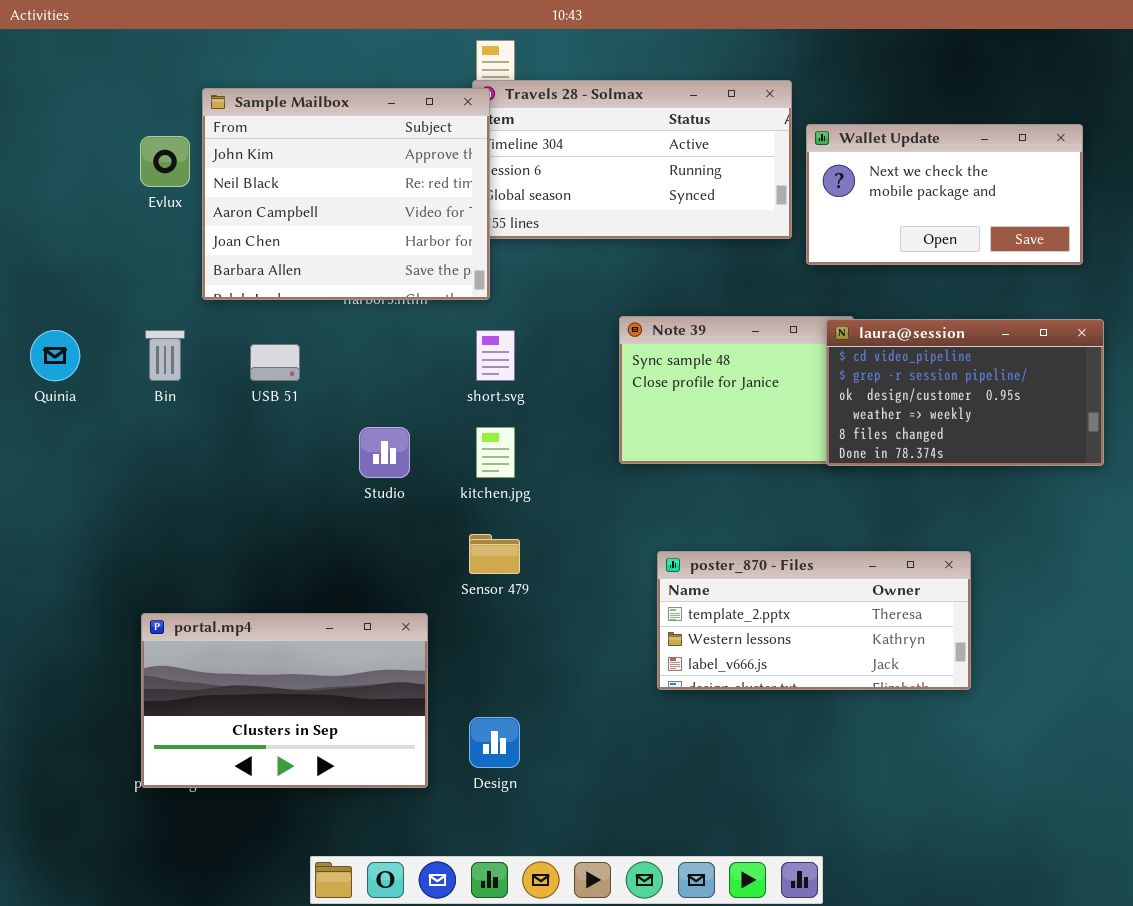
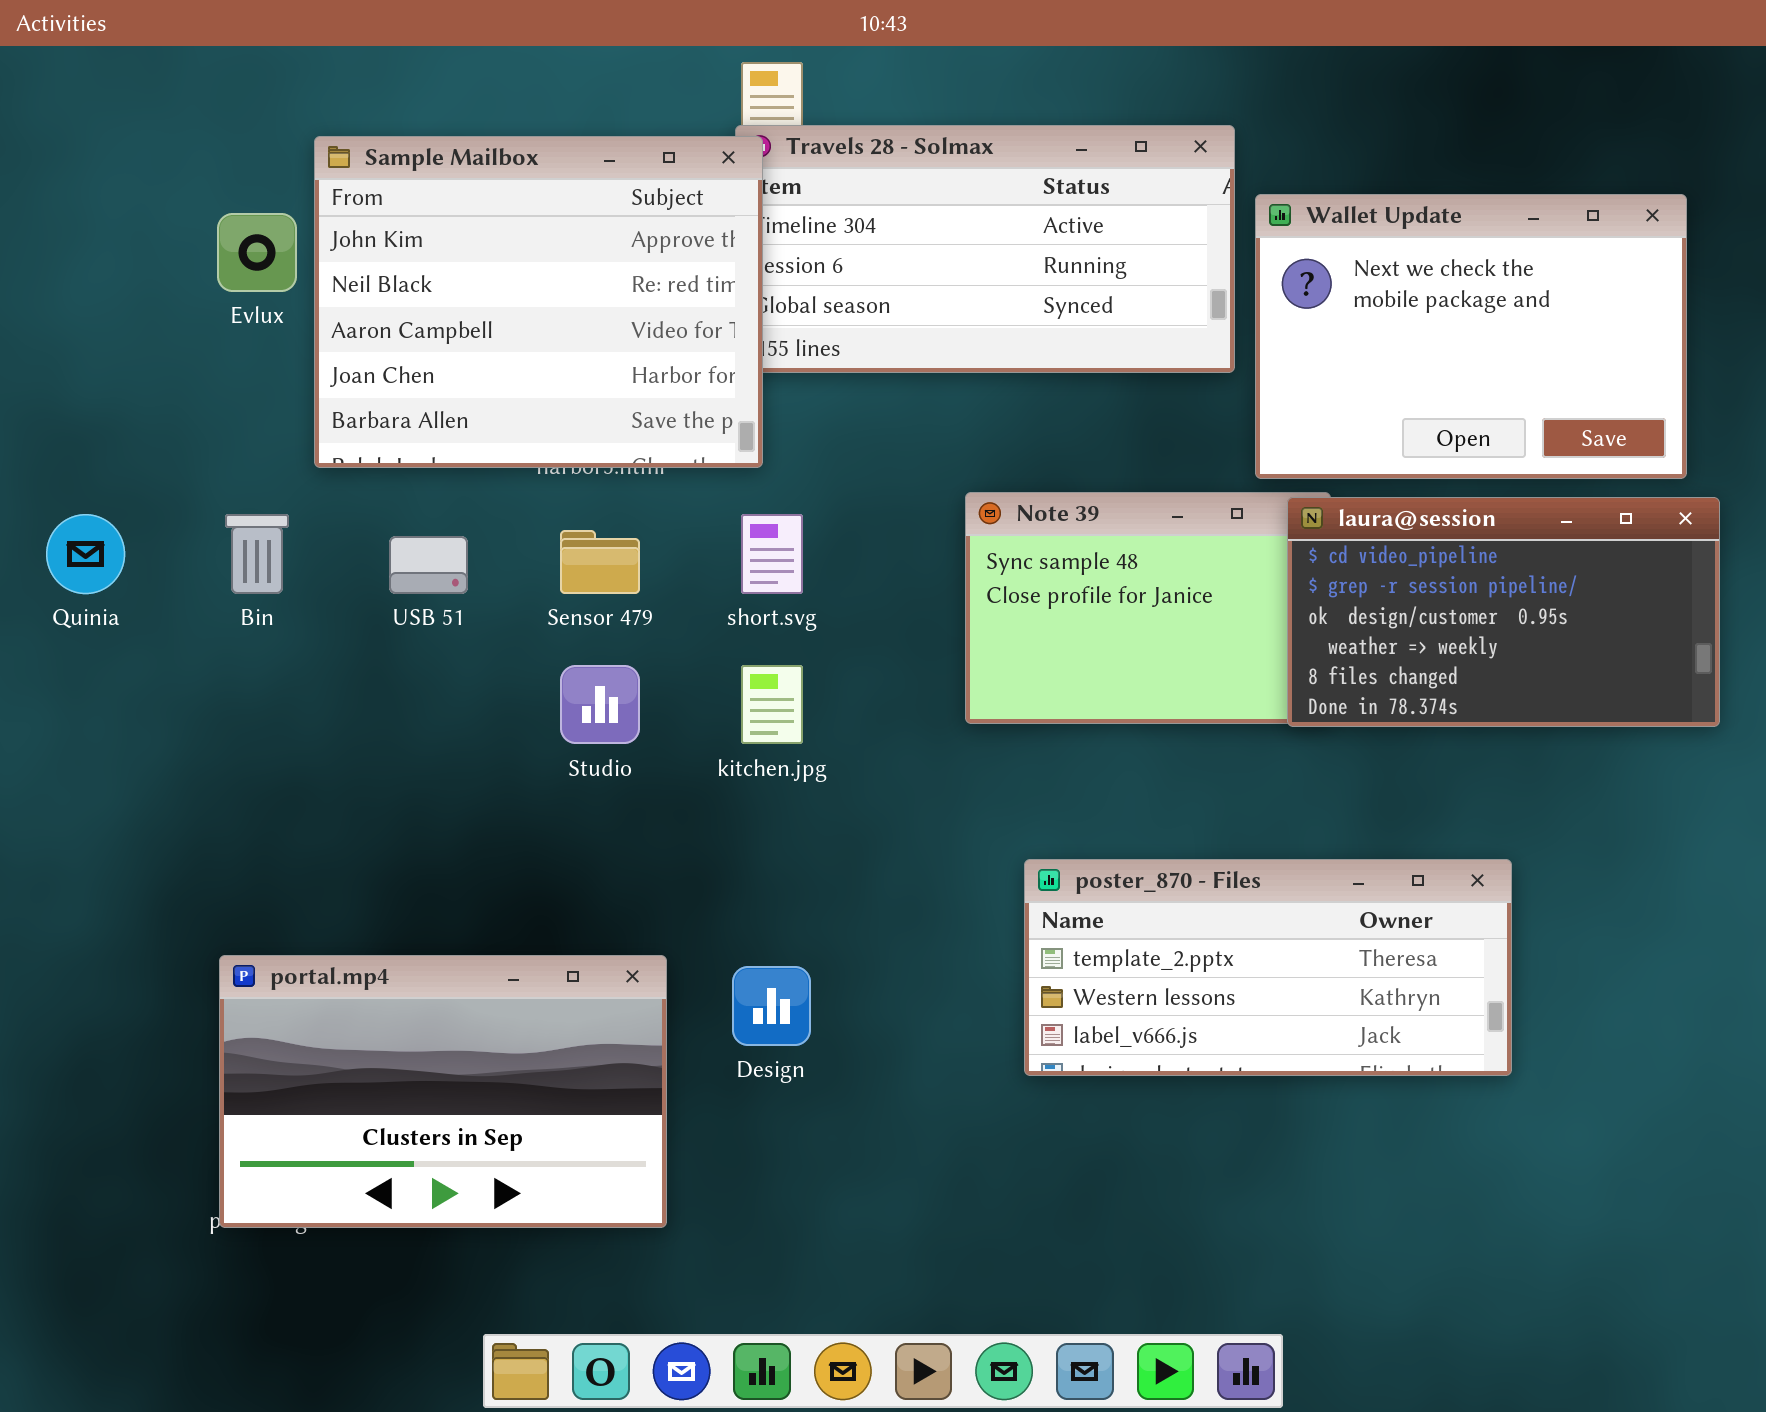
Wallet Update: [806,124,1083,265] -> [1255,194,1687,479], resized
Sensor 479: [469,534,520,574] -> [560,530,640,594], moved
Design: [469,717,520,768] -> [732,966,811,1046], moved

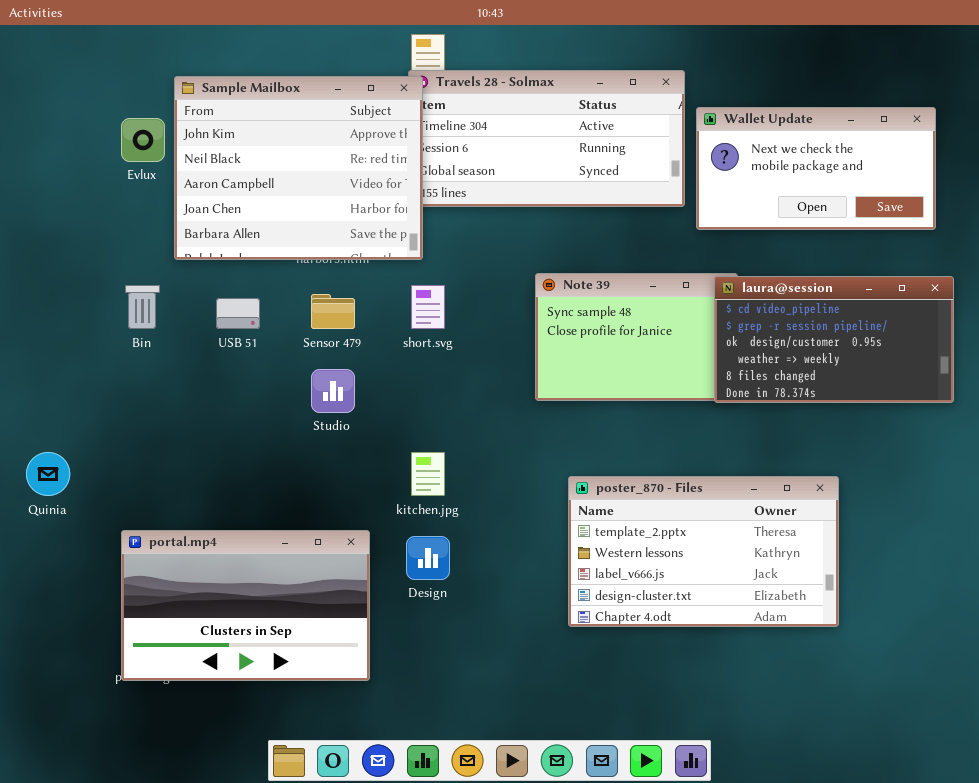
Wallet Update: [1255,194,1687,479] -> [696,107,936,230], resized
Quinia: [46,514,125,594] -> [26,452,70,496], moved
kitchen.jpg: [741,665,803,744] -> [411,452,445,496], moved
poster_870 - Files: [1024,859,1512,1076] -> [568,476,839,627], resized

